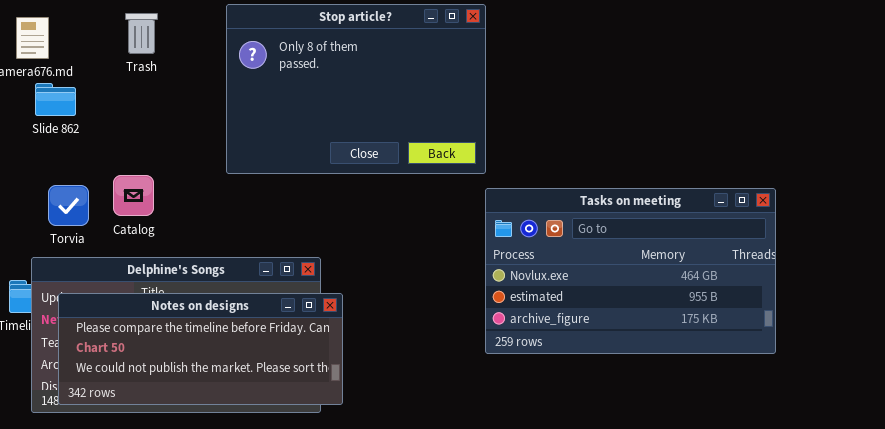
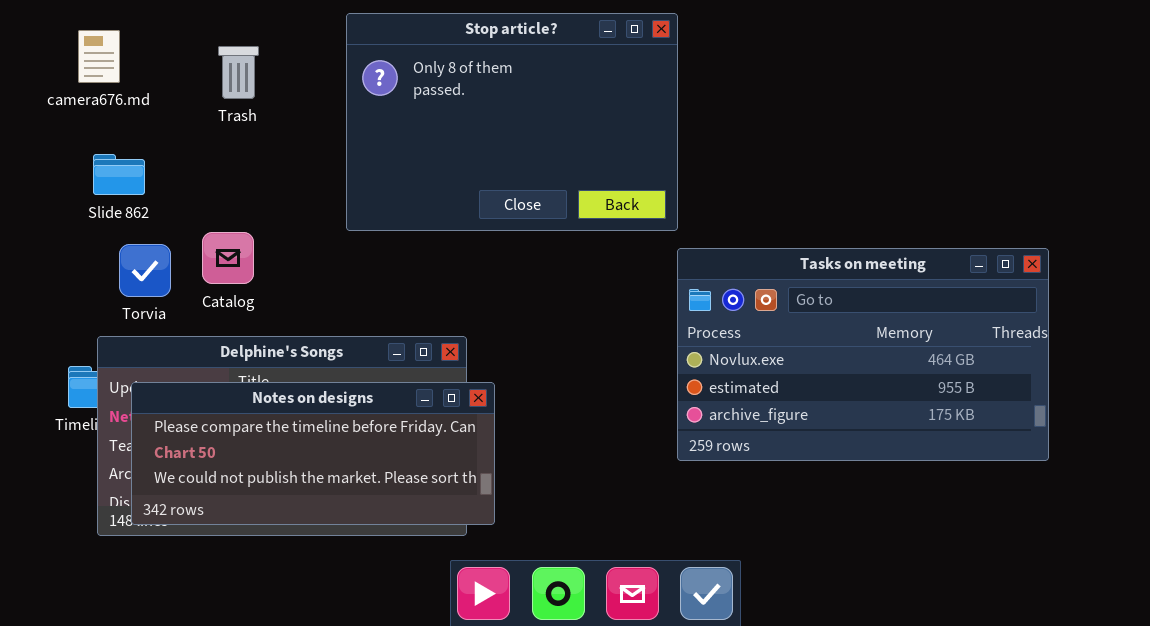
Trash: [125,13,158,54] -> [218,46,259,99], moved
Slide 862: [35,83,76,116] -> [93,154,145,195], moved

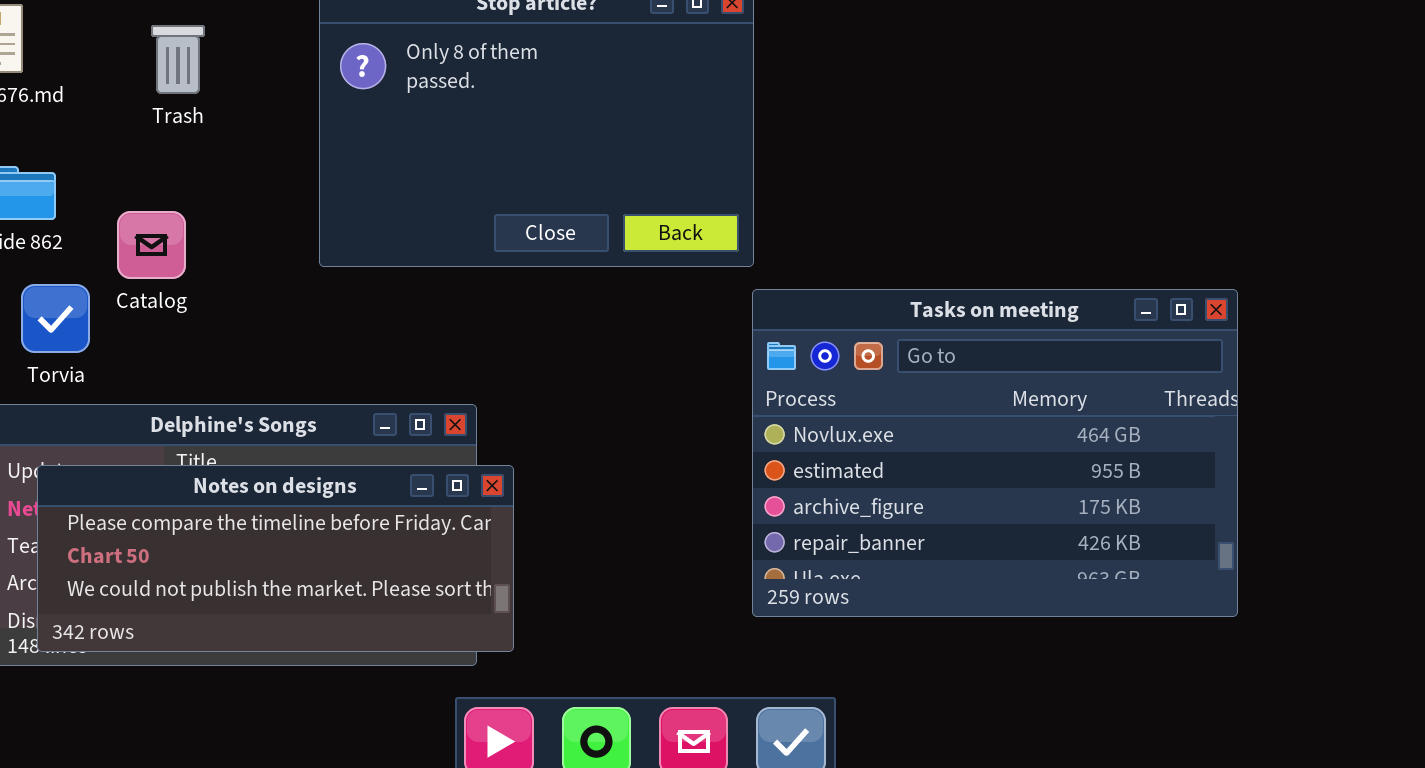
Catalog: [202,232,254,284] -> [117,211,186,279], moved
Tasks on meeting: [677,248,1049,461] -> [752,289,1238,617], resized

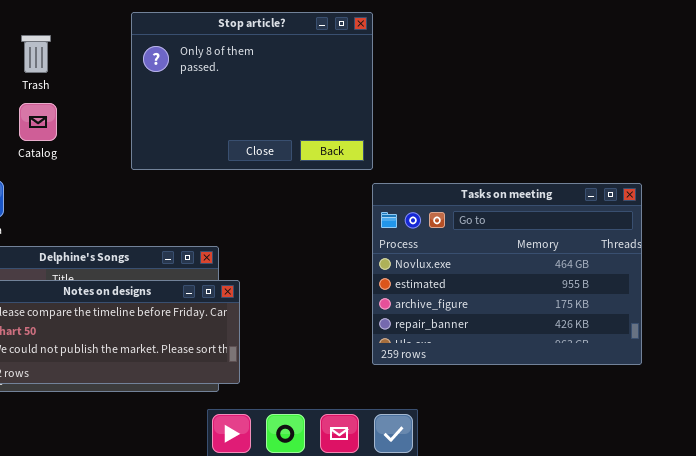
Trash: [151,25,205,94] -> [21,35,51,73], moved
Catalog: [117,211,186,279] -> [19,103,57,141], moved

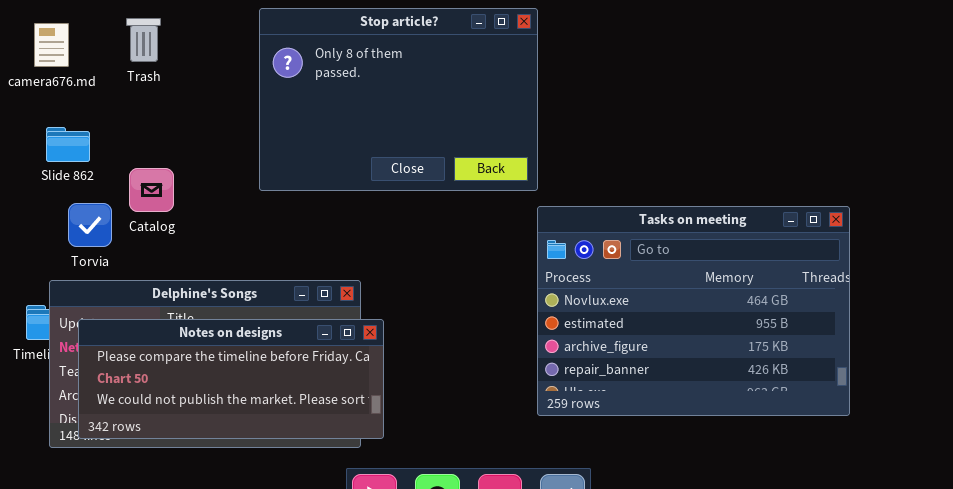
Trash: [21,35,51,73] -> [126,18,161,62], moved
Catalog: [19,103,57,141] -> [129,168,174,212], moved

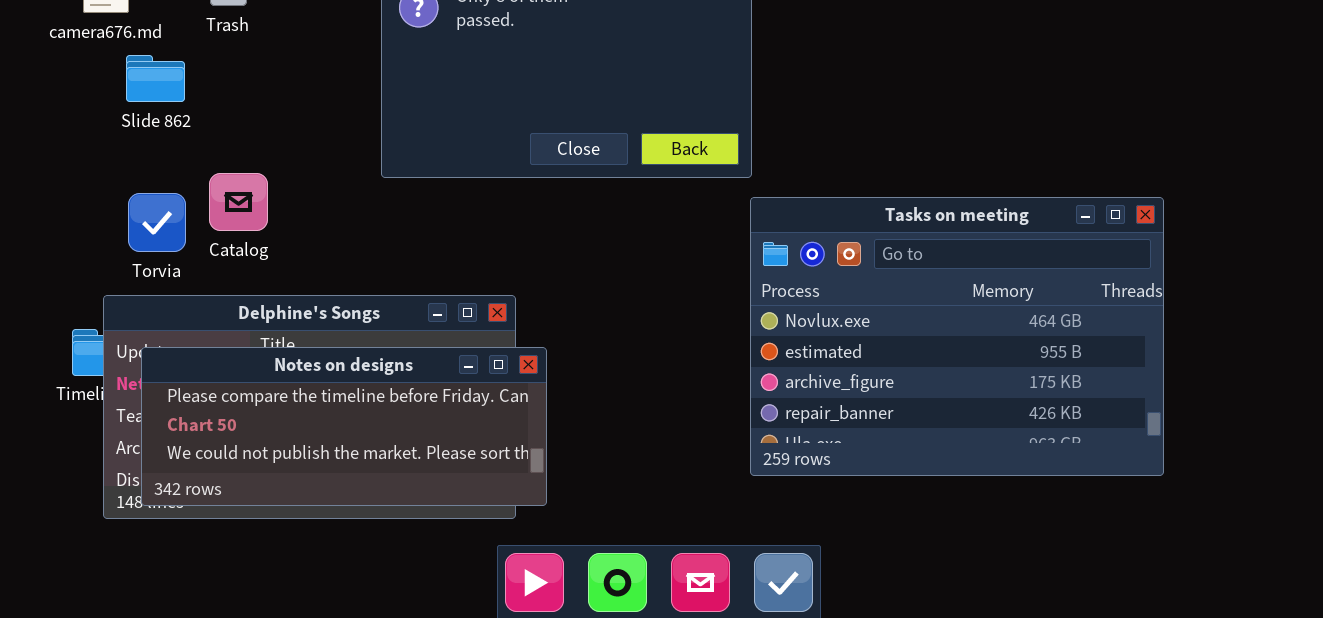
Slide 862: [46,127,90,162] -> [126,55,185,102], moved
Catalog: [129,168,174,212] -> [209,173,268,231], moved

